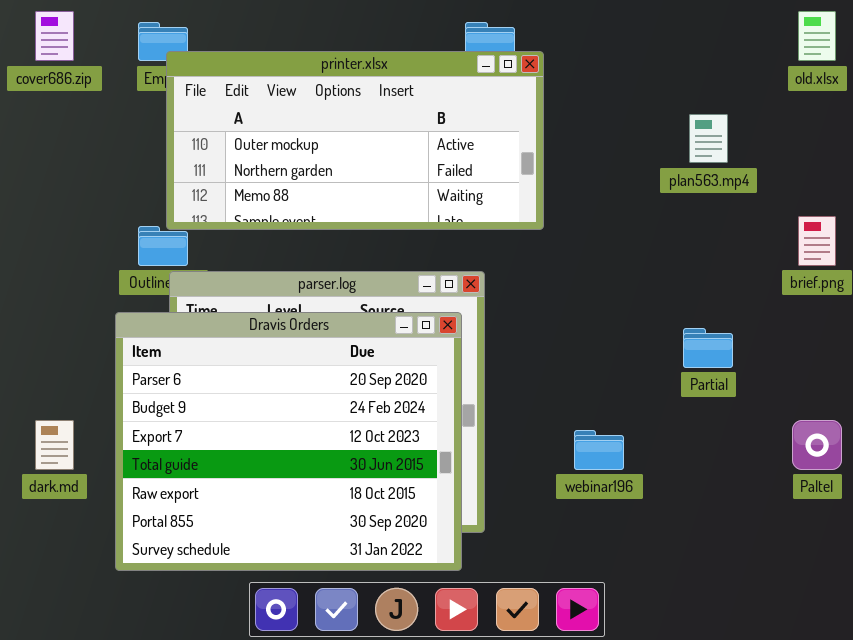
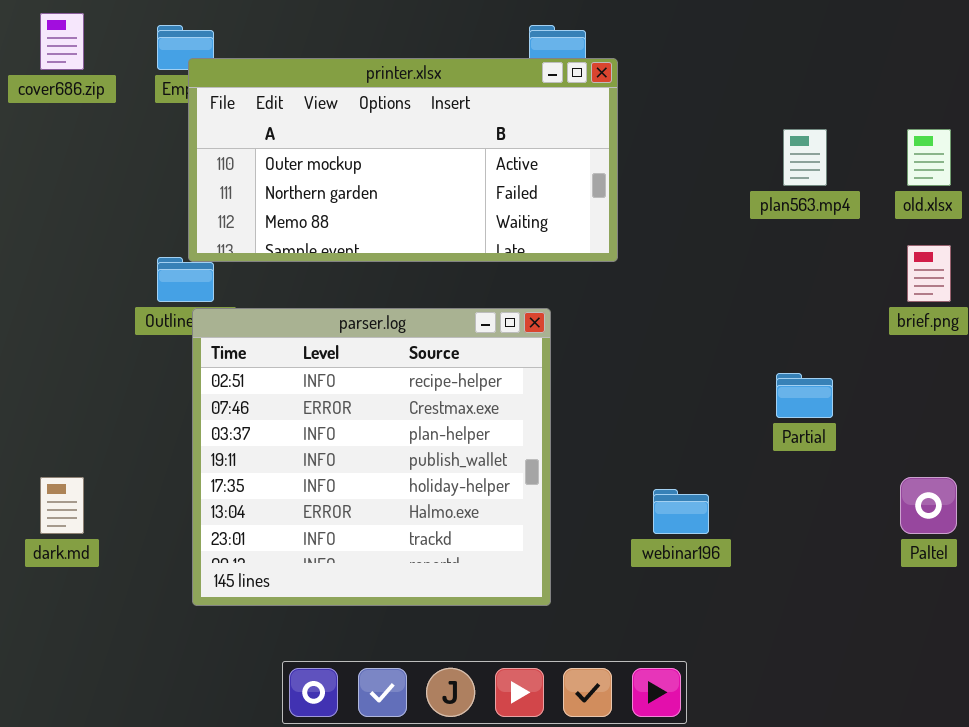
old.xlsx: [798,11,836,61] -> [907,129,951,186], moved
Dravis Orders: [115,312,462,571] -> none, closed

